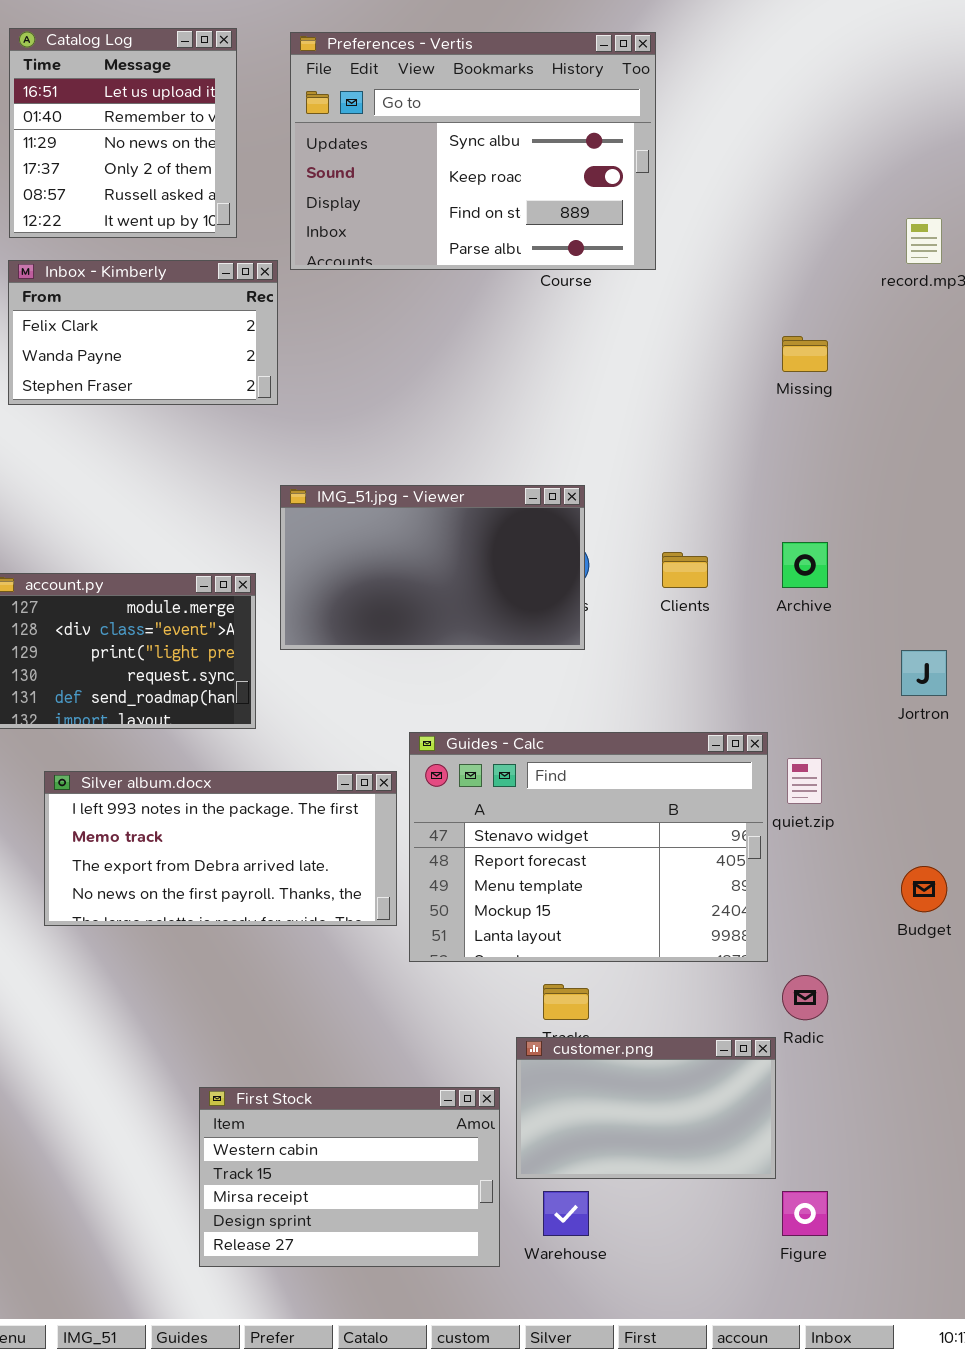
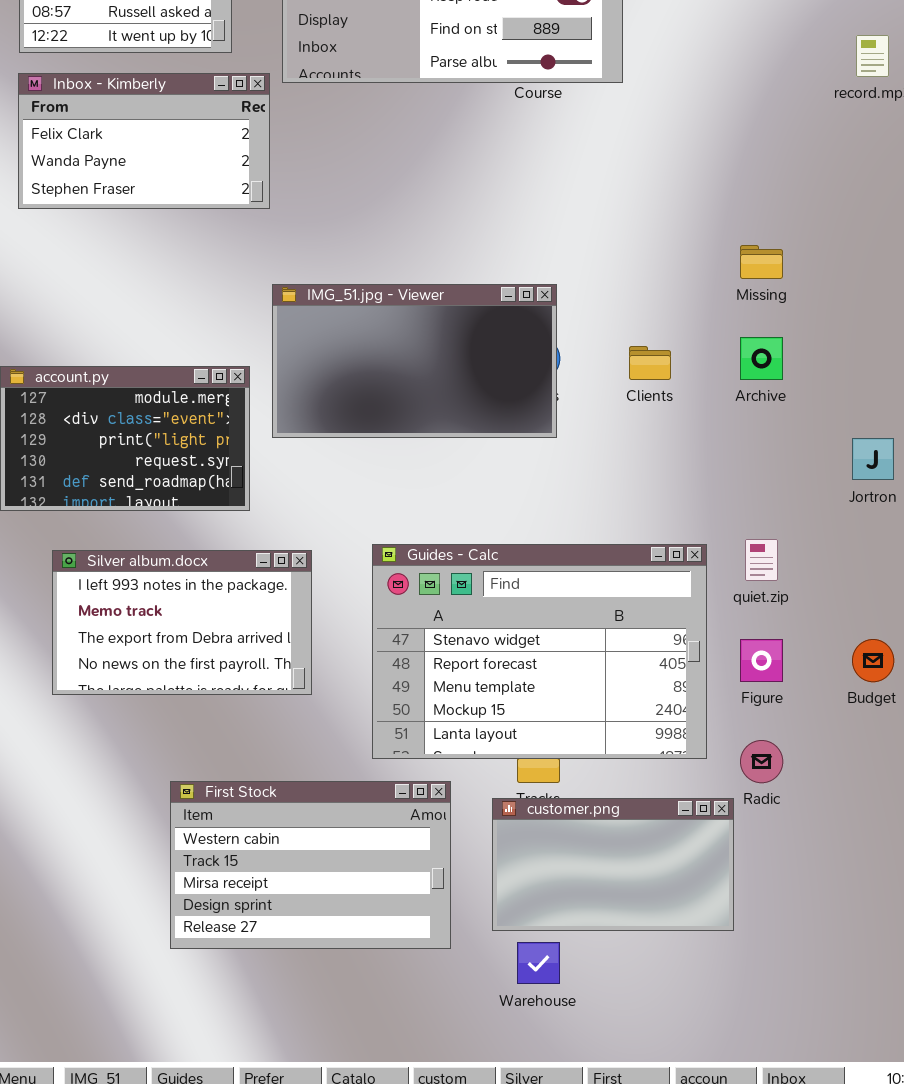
Missing: [782,336,828,372] -> [740,245,783,279], moved
Guides - Calc: [409,732,768,962] -> [372,544,707,759], moved
Silver album.docx: [44,771,397,926] -> [52,550,312,695], resized
First Stock: [199,1087,500,1267] -> [170,781,451,949], moved
Figure: [782,1191,828,1236] -> [740,639,783,682], moved

